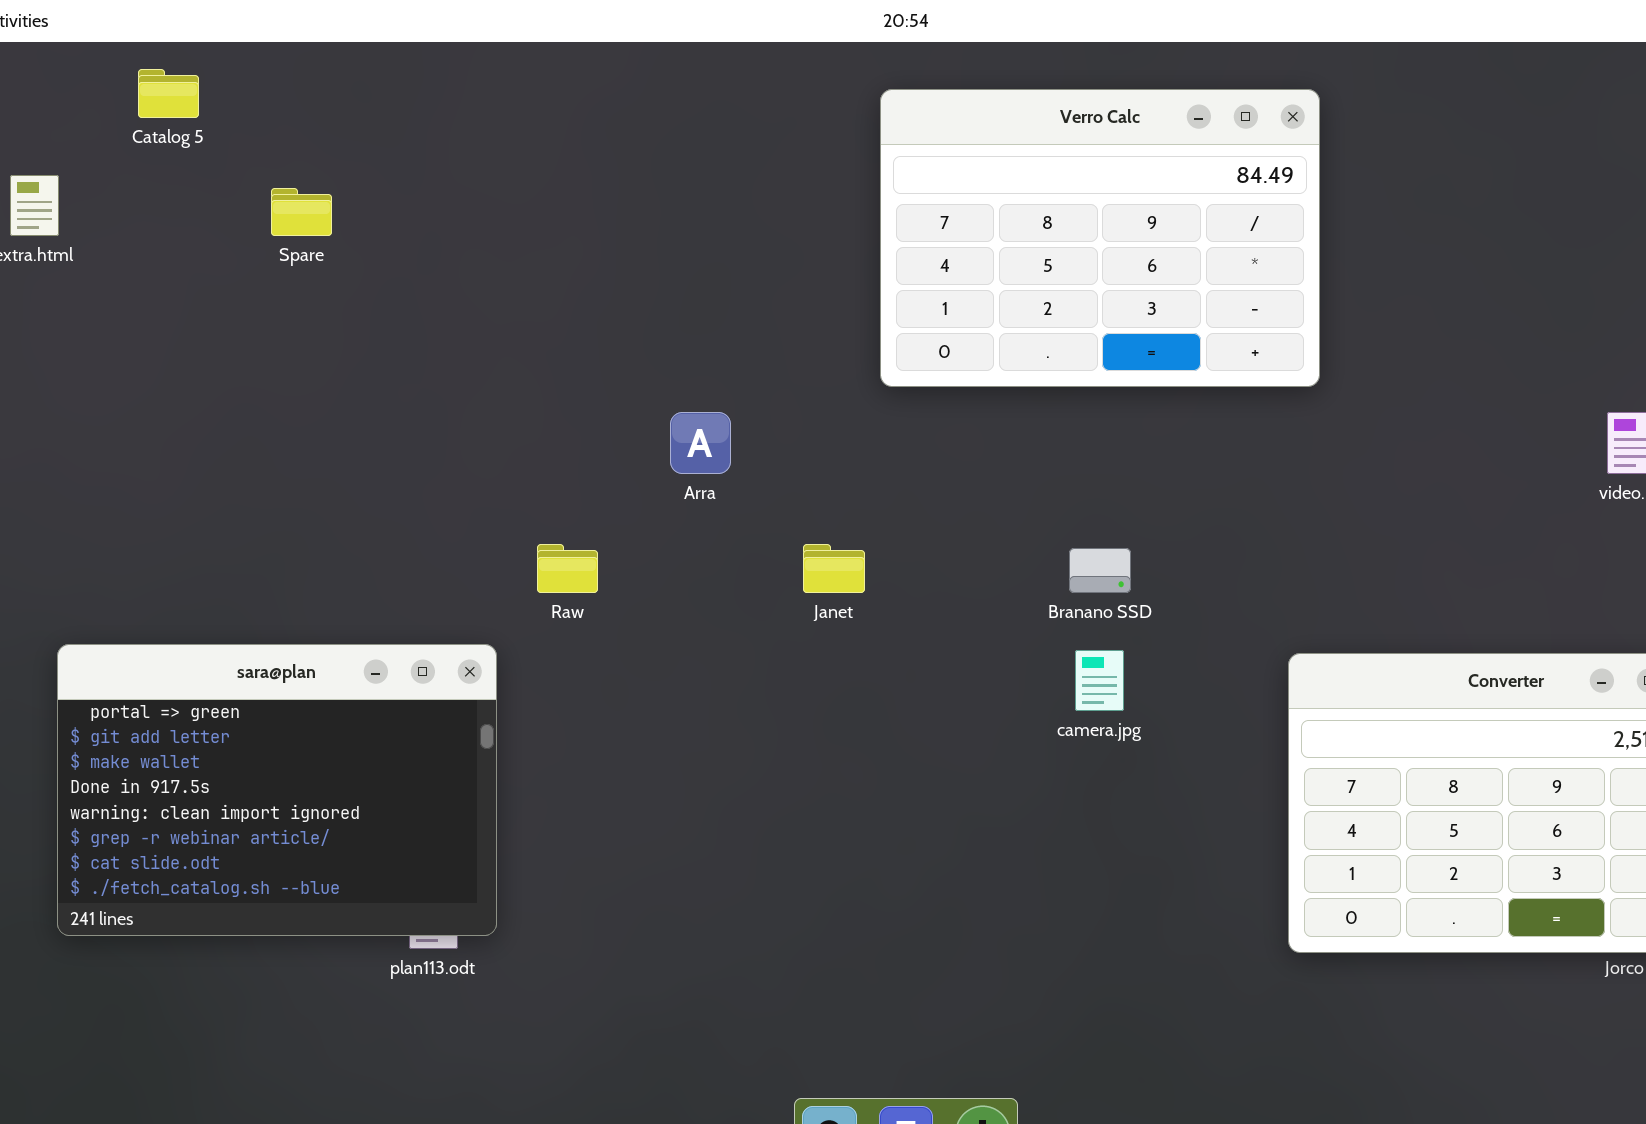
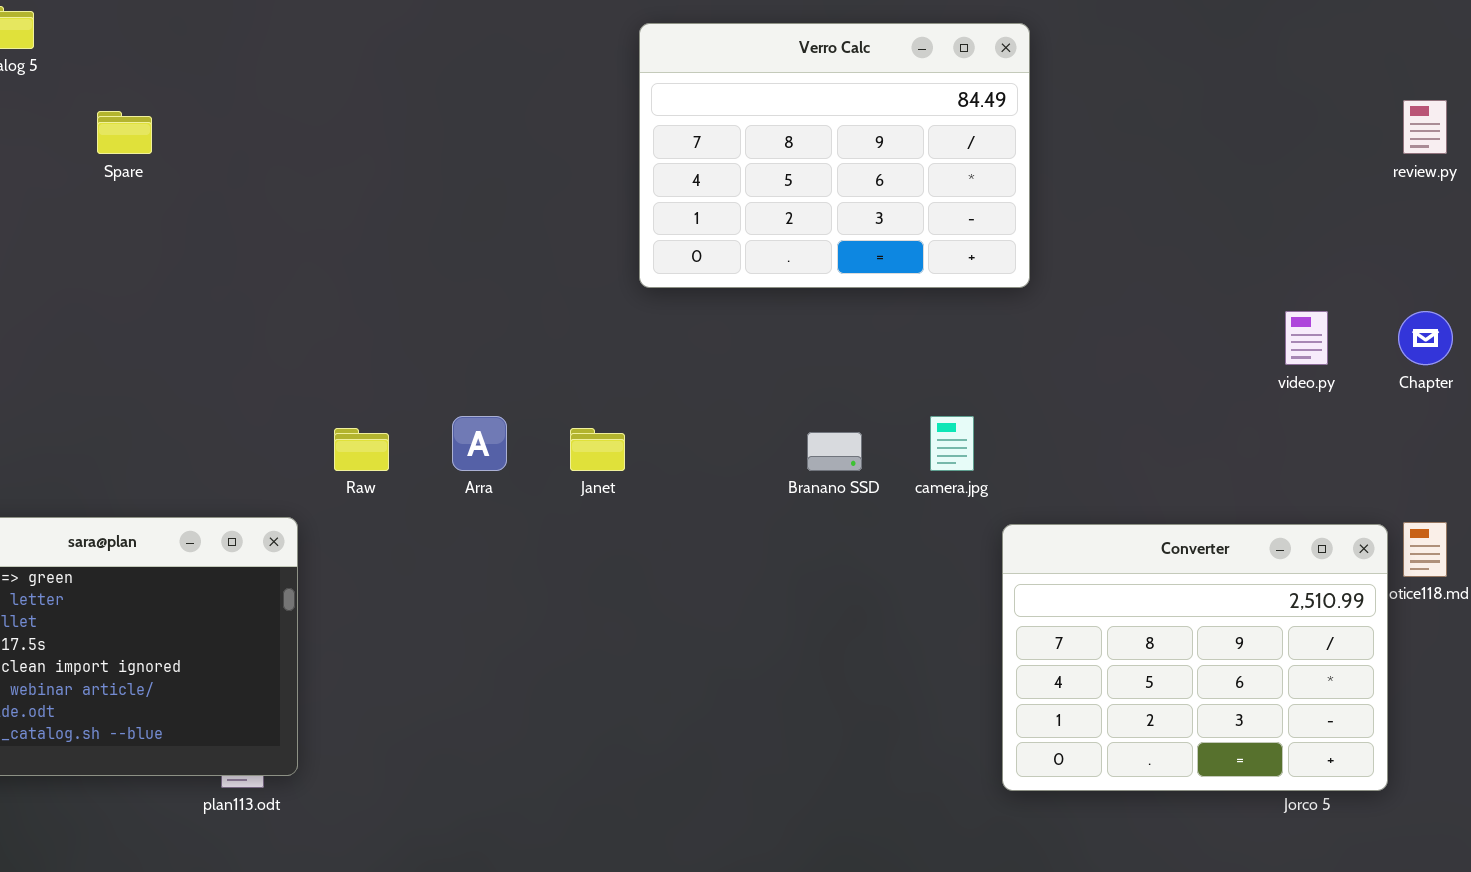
Arra: [670,412,731,474] -> [452,416,507,471], moved
camera.jpg: [1075,650,1124,711] -> [930,416,974,471], moved

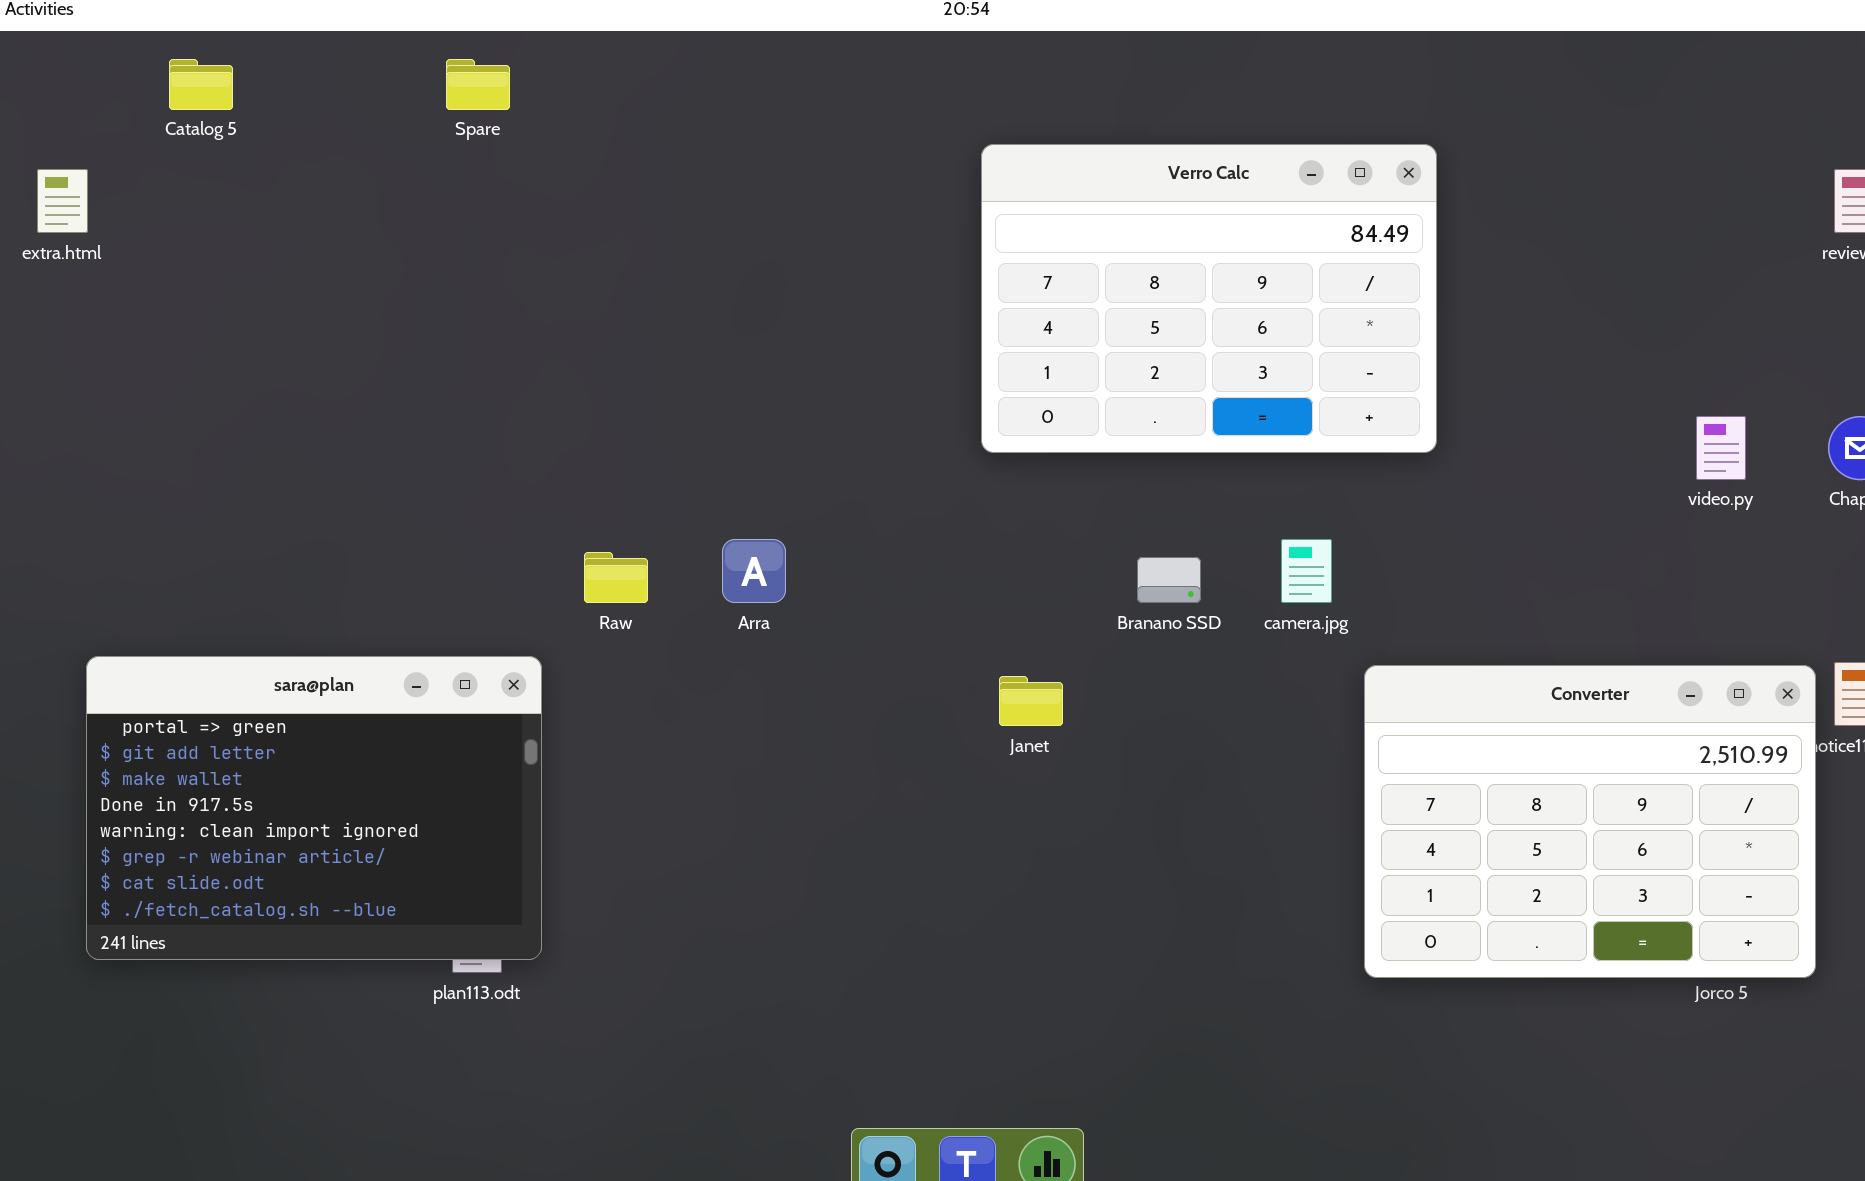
Verro Calc: [639,23,1030,288] -> [981,144,1437,453], moved
Spare: [97,111,152,154] -> [446,59,510,110], moved
Janet: [570,428,625,471] -> [999,676,1063,726], moved

